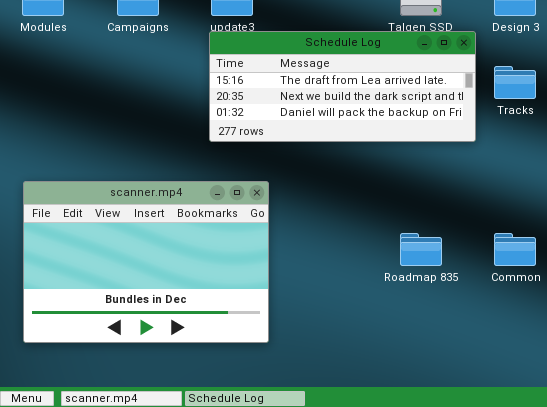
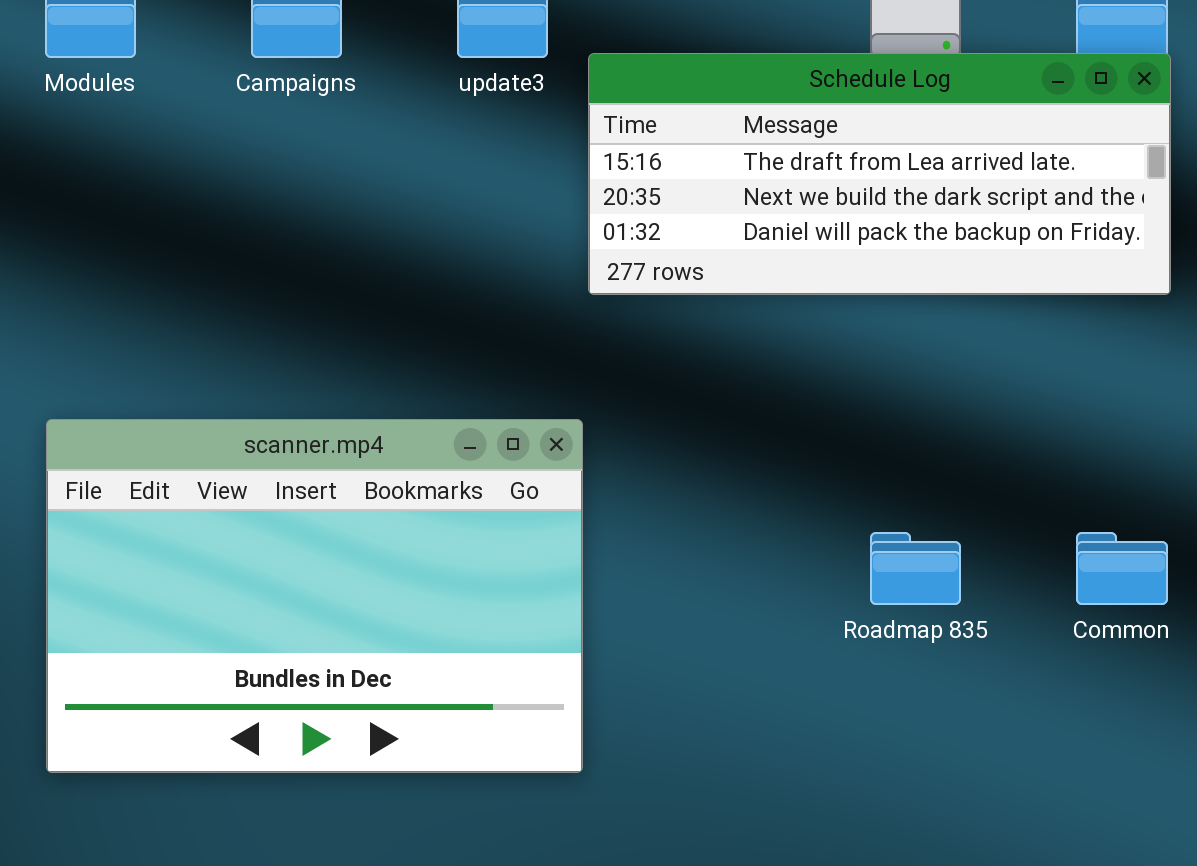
Schedule Log: [209,31,476,142] -> [588,53,1171,295], moved

